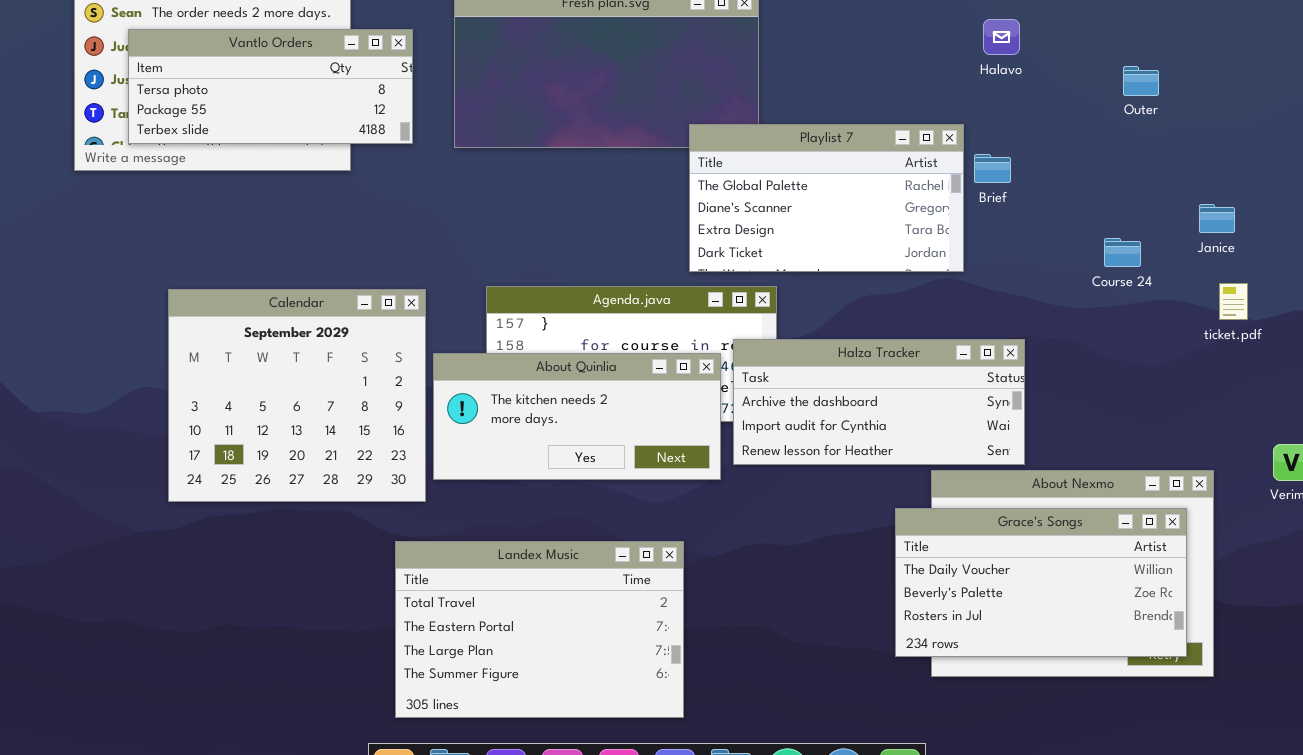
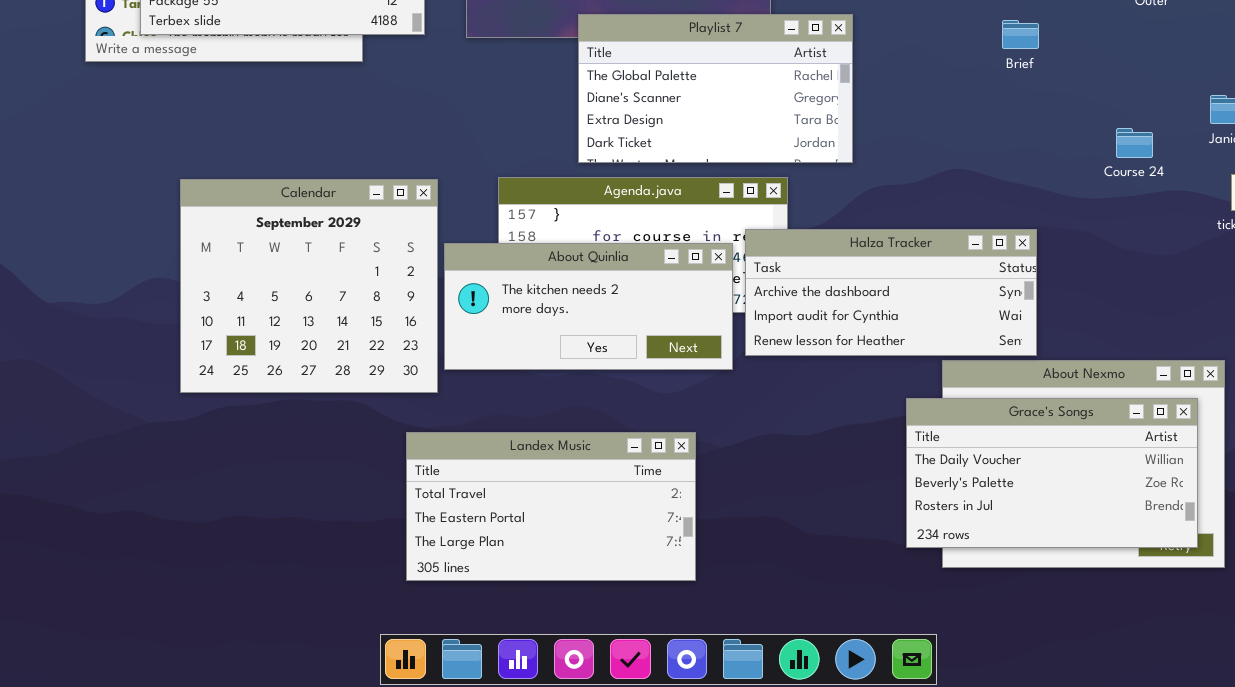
Playlist 7: [689,124,964,272] -> [578,14,853,163], moved
Brief: [974,154,1011,183] -> [1002,20,1039,49], moved
Landex Music: [395,541,684,718] -> [406,432,696,581], resized

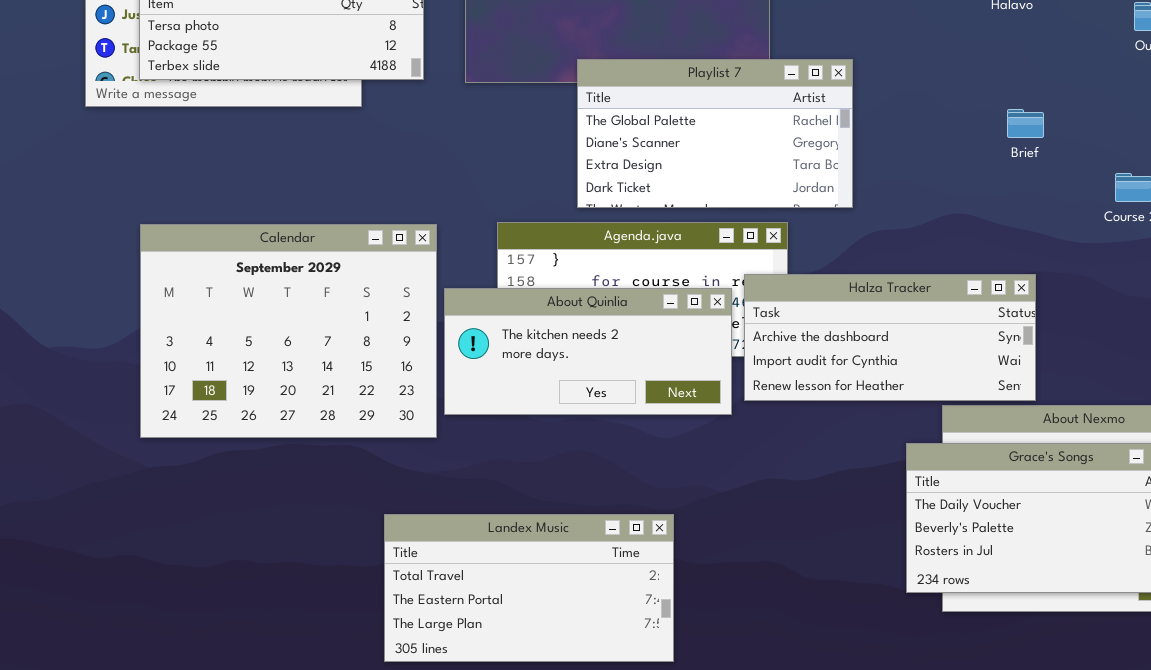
Brief: [1002,20,1039,49] -> [1007,109,1044,138], moved
Calendar: [180,179,438,393] -> [140,224,437,438], resized
Landex Music: [406,432,696,581] -> [384,514,674,662], moved

